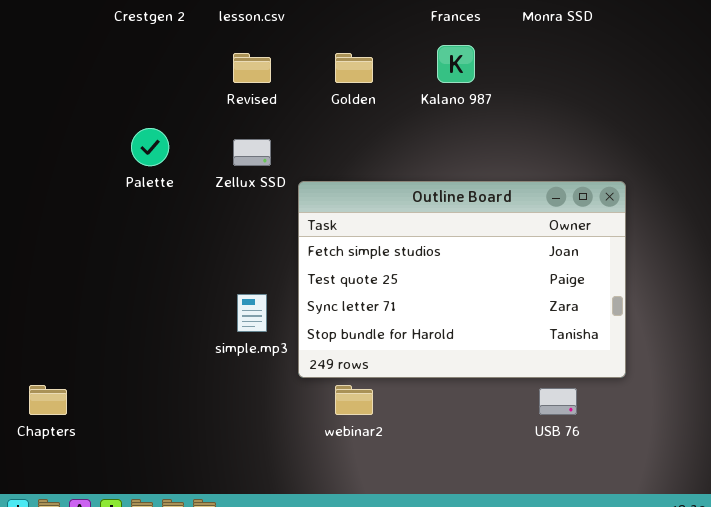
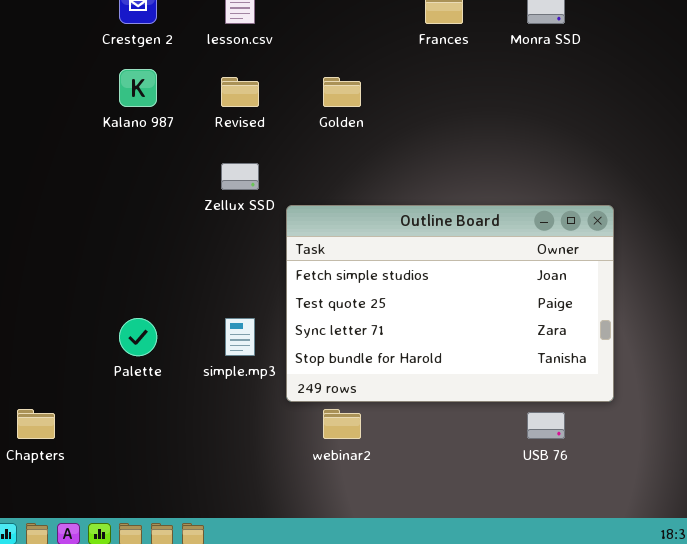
Kalano 987: [437,45,475,83] -> [119,69,157,107], moved
Palette: [131,128,169,166] -> [119,318,157,356], moved

